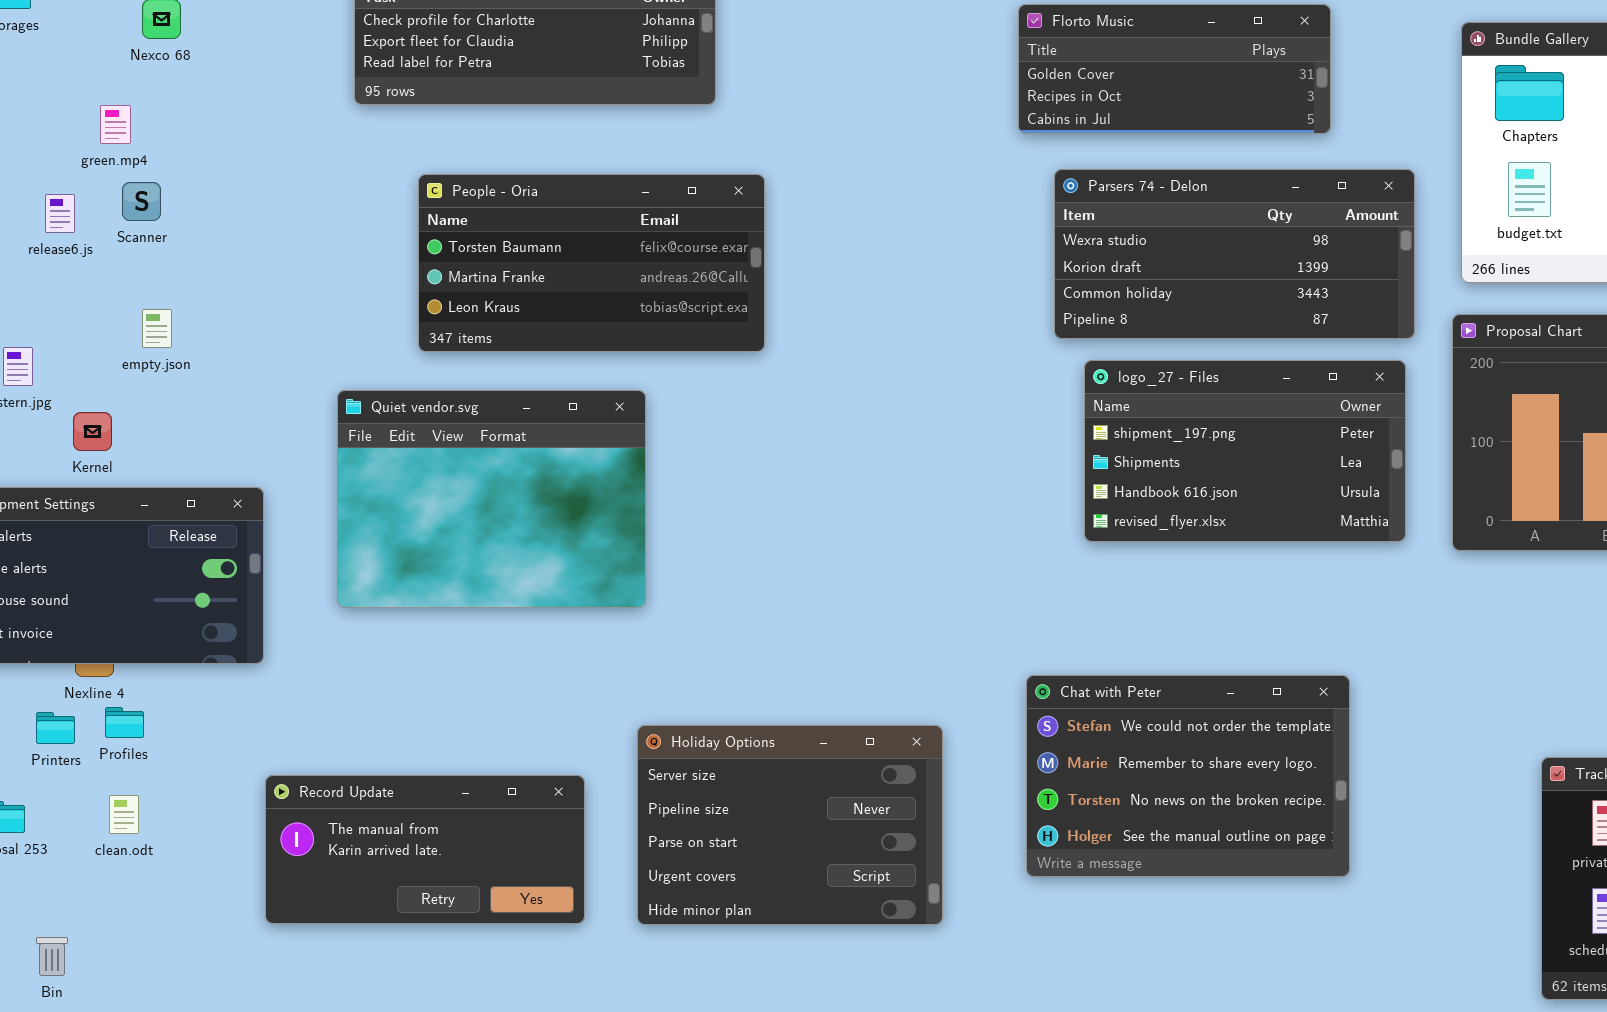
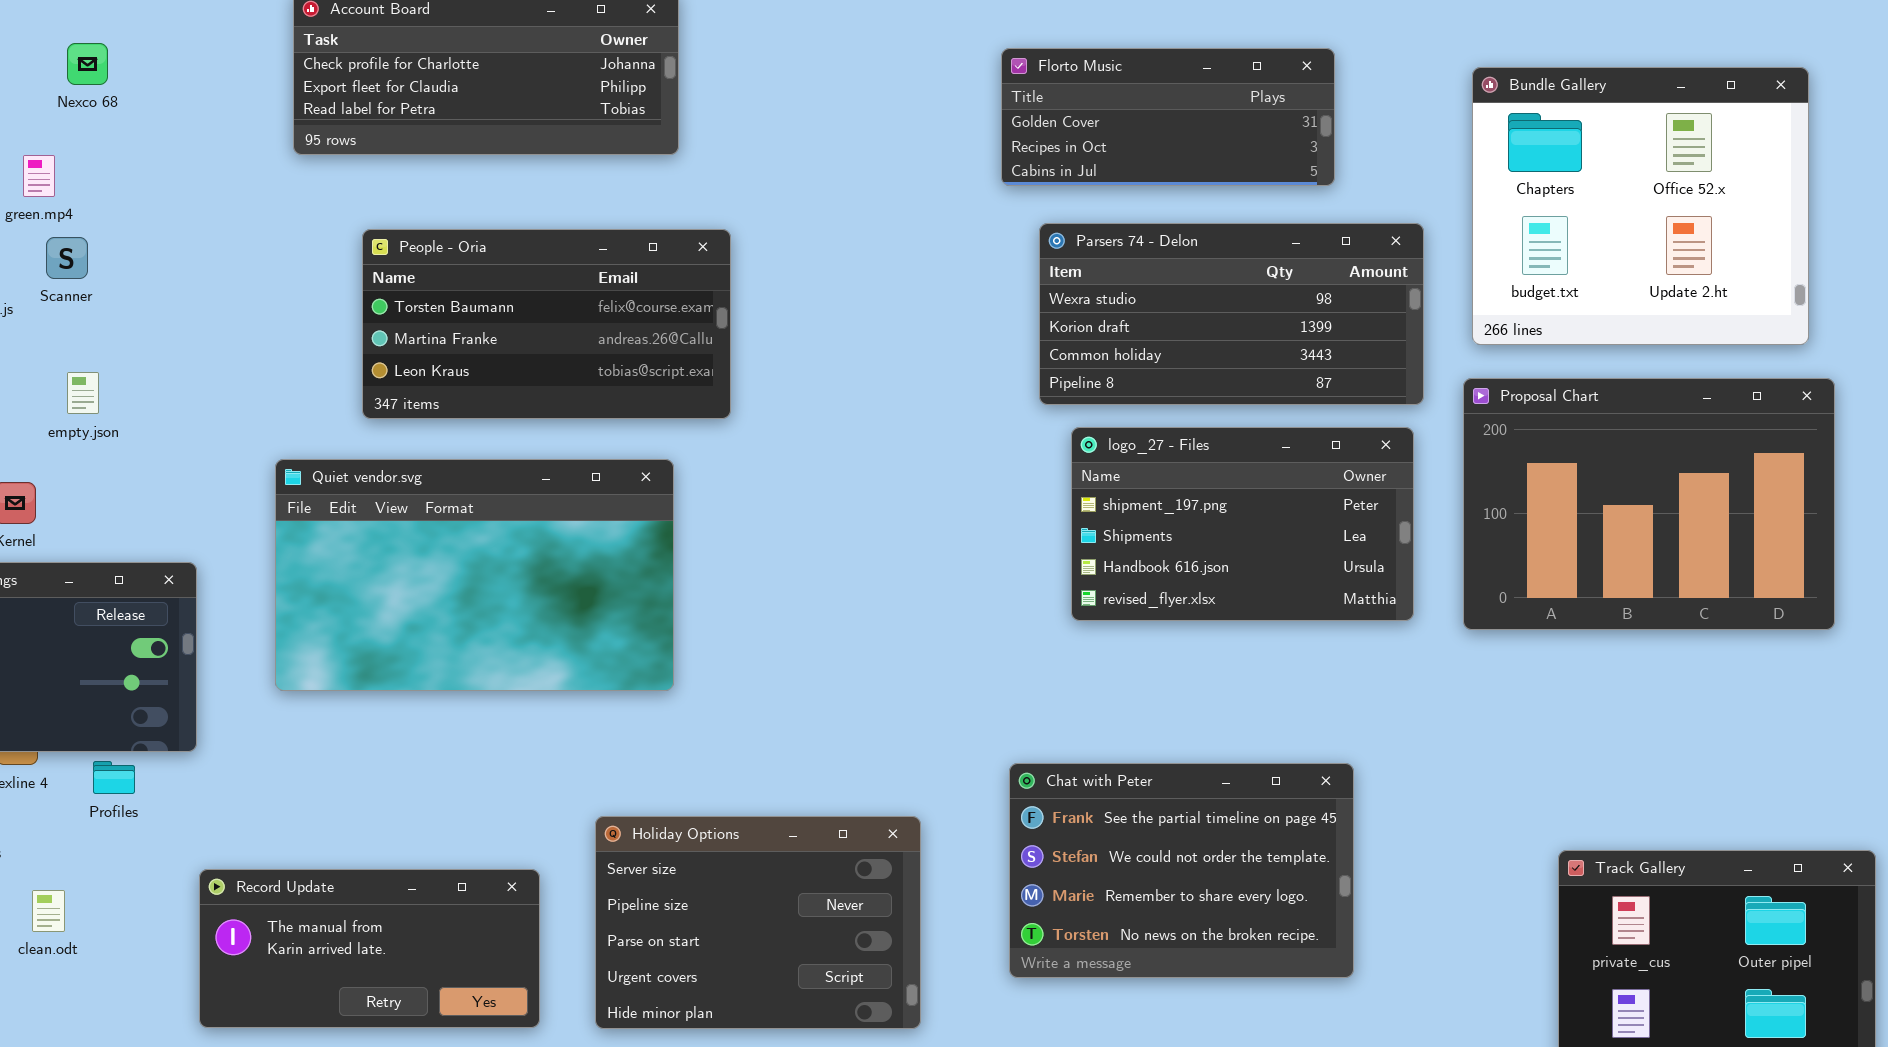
Quiet vendor.svg: [337,390,646,608] -> [275,459,674,691], resized
Chat with Peter: [1026,675,1350,877] -> [1009,763,1354,978], scrolled up 1 row
Profiles: [105,707,144,738] -> [93,761,135,794], moved

